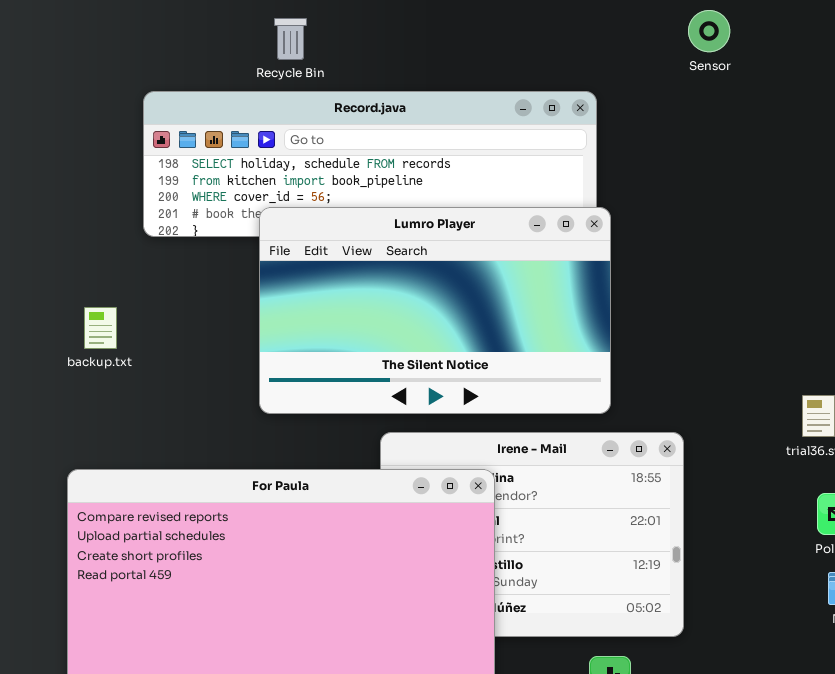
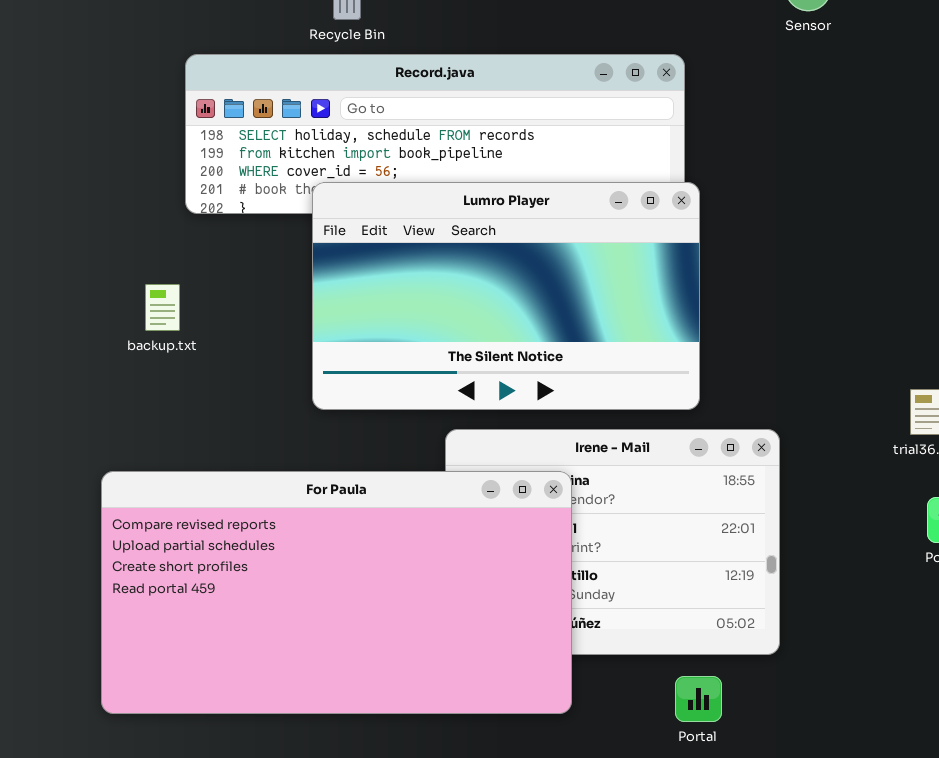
backup.txt: [84,307,117,349] -> [145,284,180,331], moved

